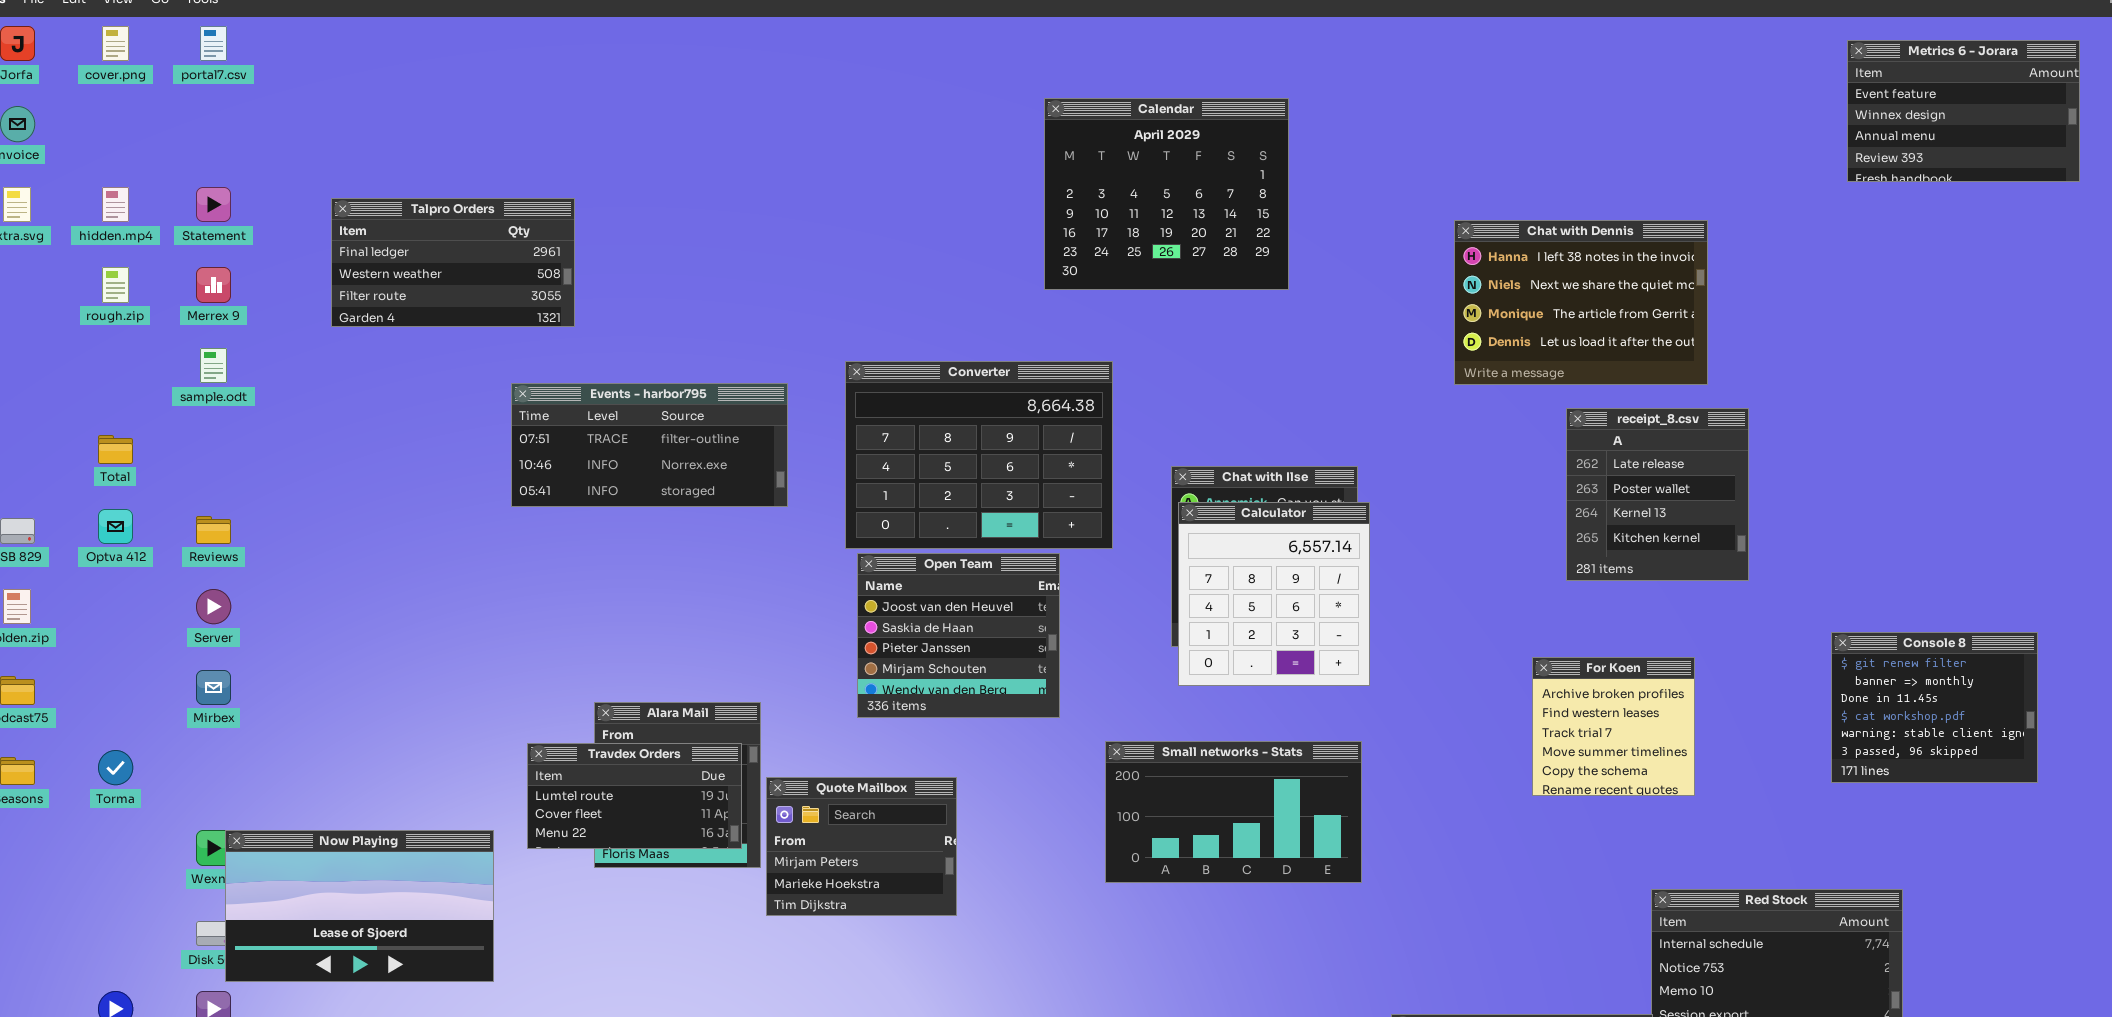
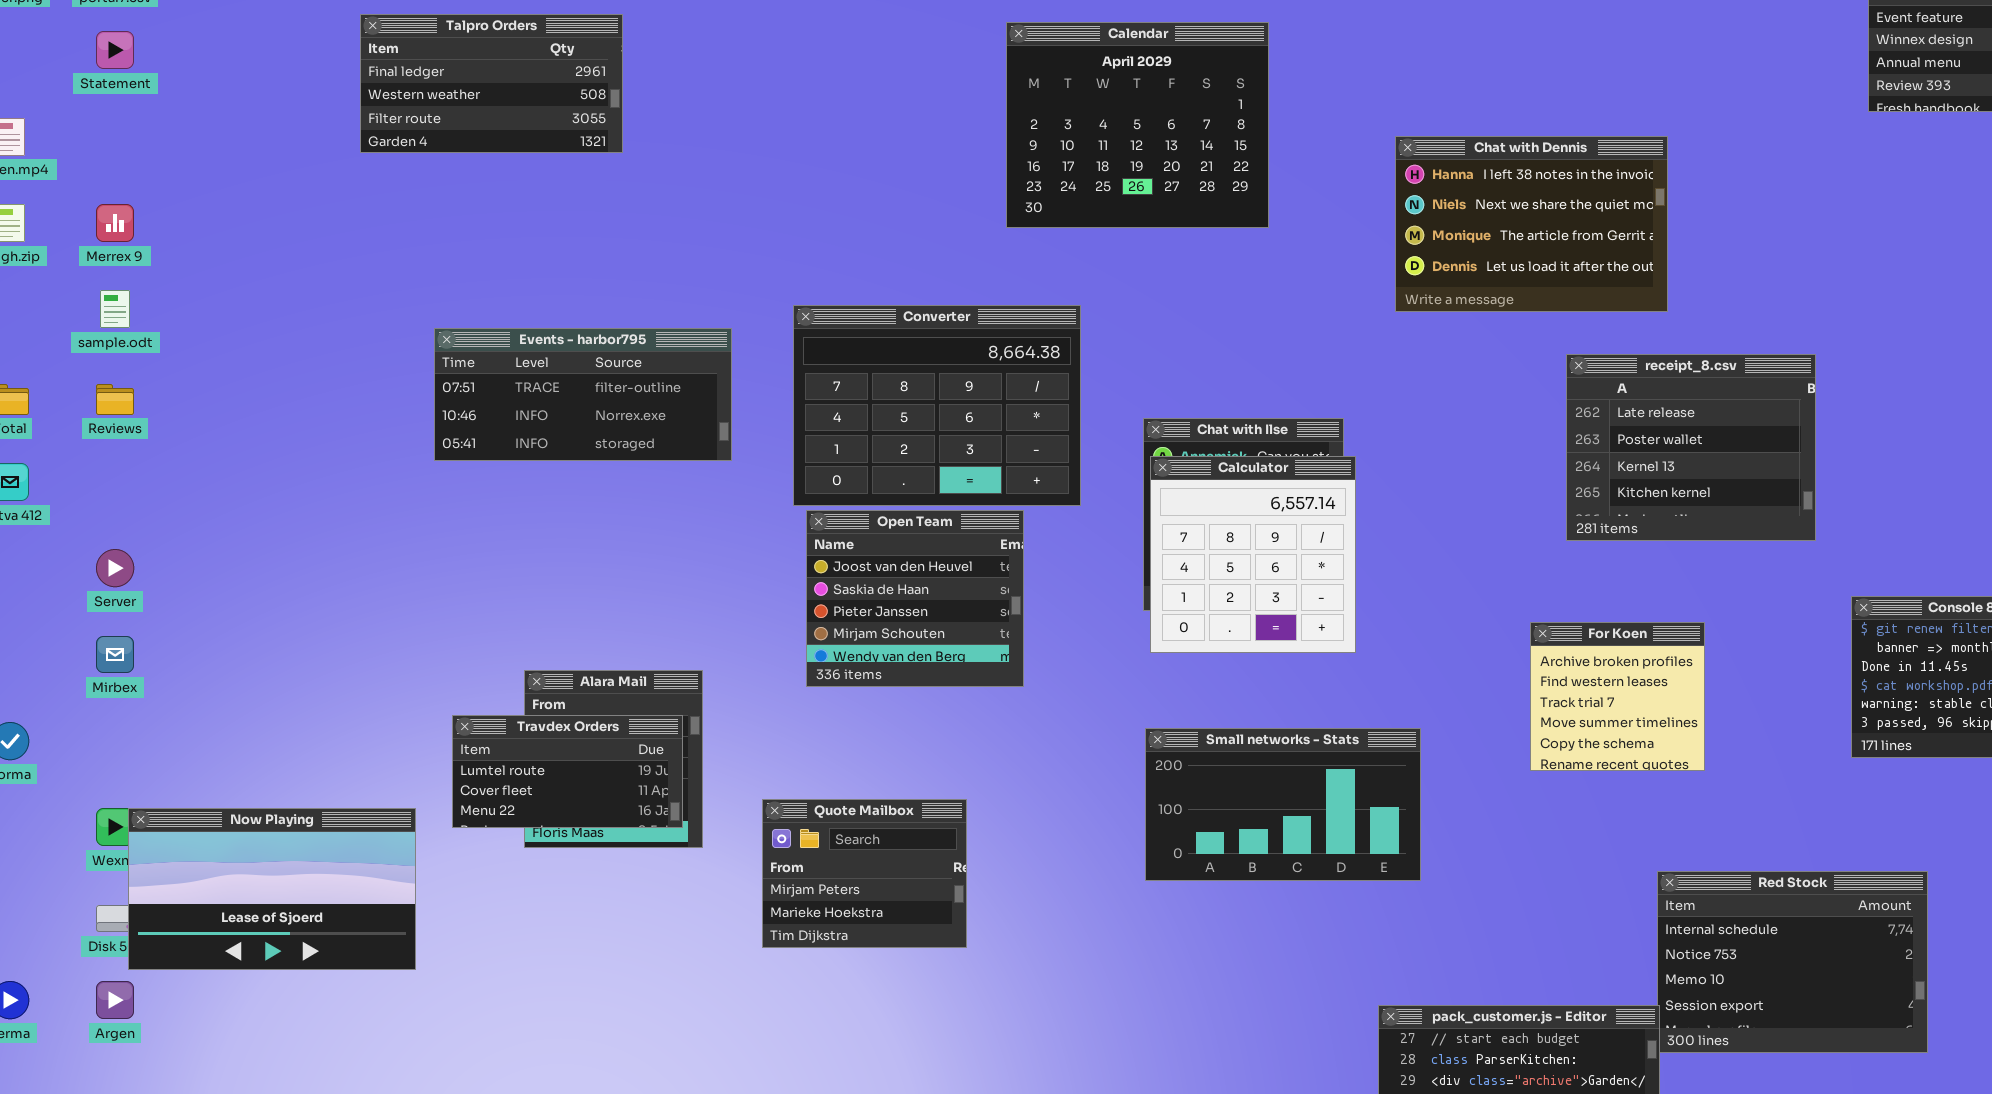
Statement: [196,187,231,222] -> [96,31,134,69], moved
Talpro Orders: [331,198,575,327] -> [360,14,623,153], moved
Chat with Dennis: [1454,220,1708,385] -> [1395,136,1668,312], moved
receipt_8.csv: [1566,408,1749,581] -> [1566,354,1816,541], resized
Reviews: [196,516,231,544] -> [96,384,134,415], moved
Small networks - Stats: [1105,741,1362,883] -> [1145,728,1421,881], moved
Quote Mailbox: [766,777,957,916] -> [762,799,967,948], moved

